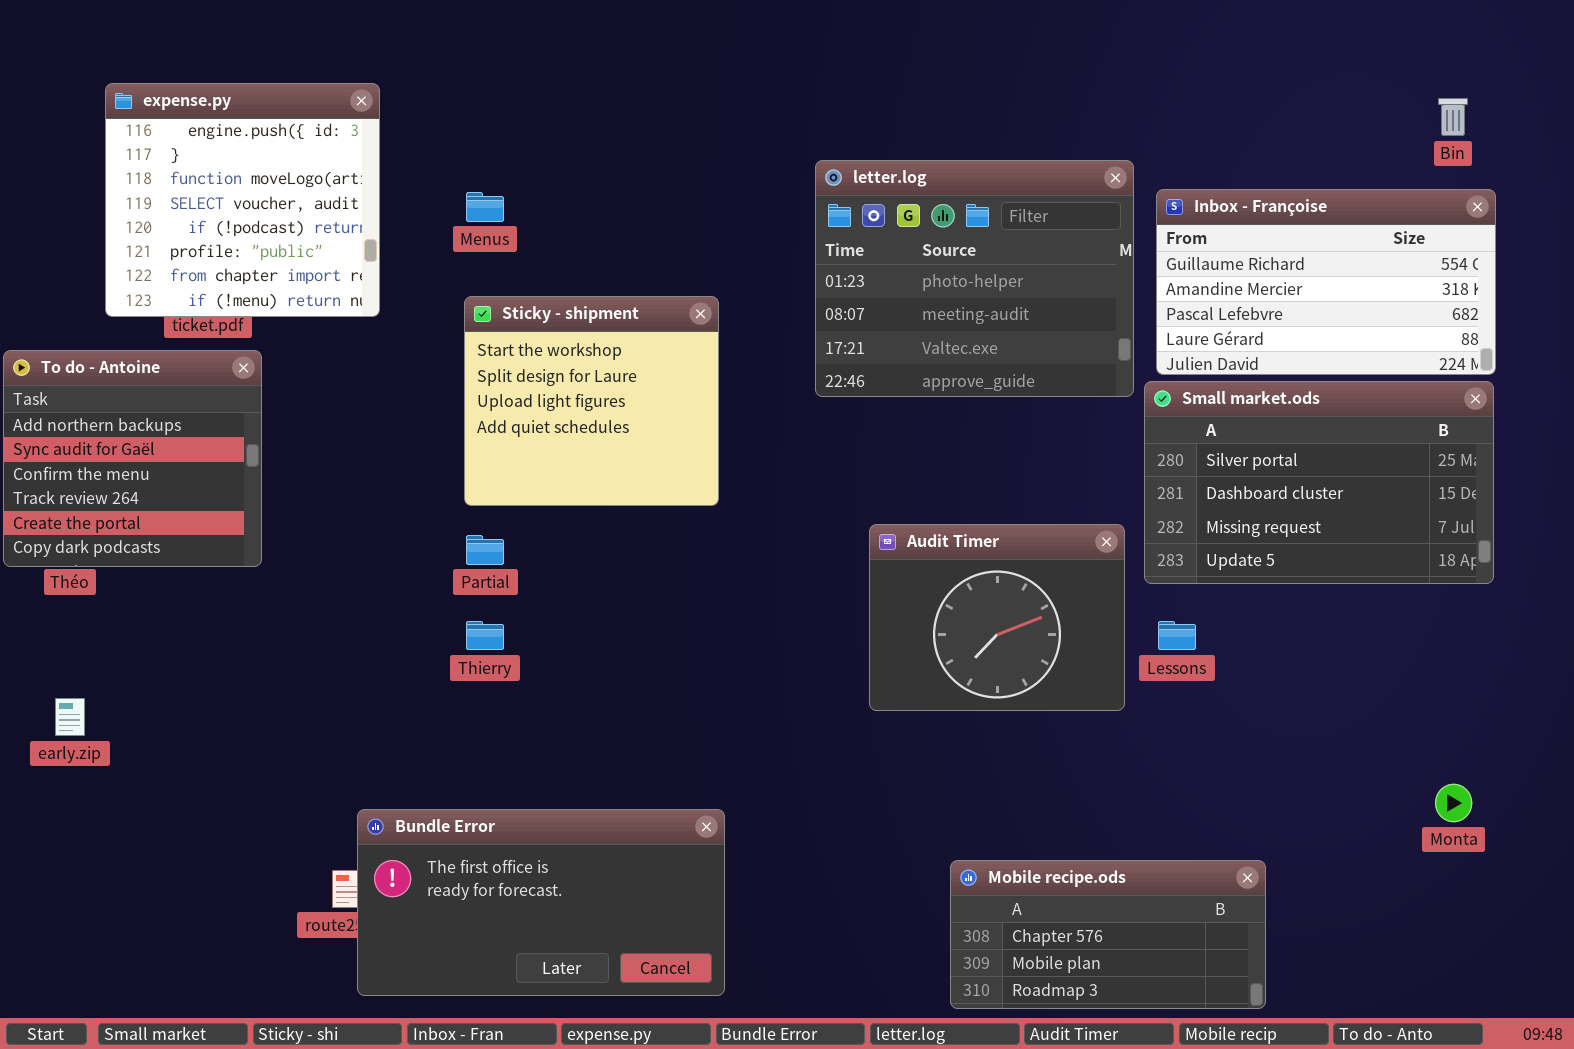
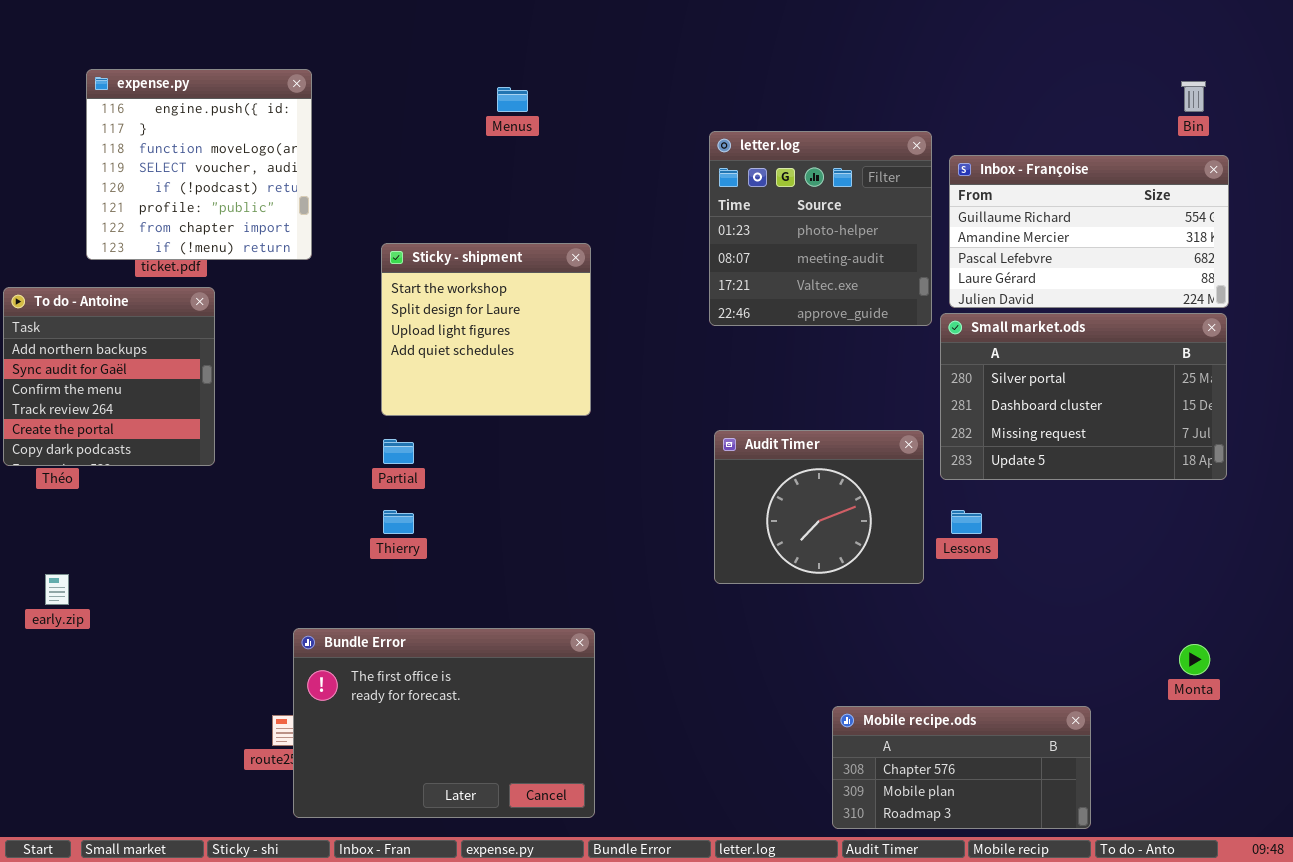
letter.log: [815,160,1134,397] -> [709,131,932,326], resized
Menus: [466,192,504,222] -> [497,87,528,112], moved
Bundle Error: [357,809,725,996] -> [293,628,595,818], resized
Mobile recipe.ods: [950,860,1266,1009] -> [832,706,1091,829], moved

